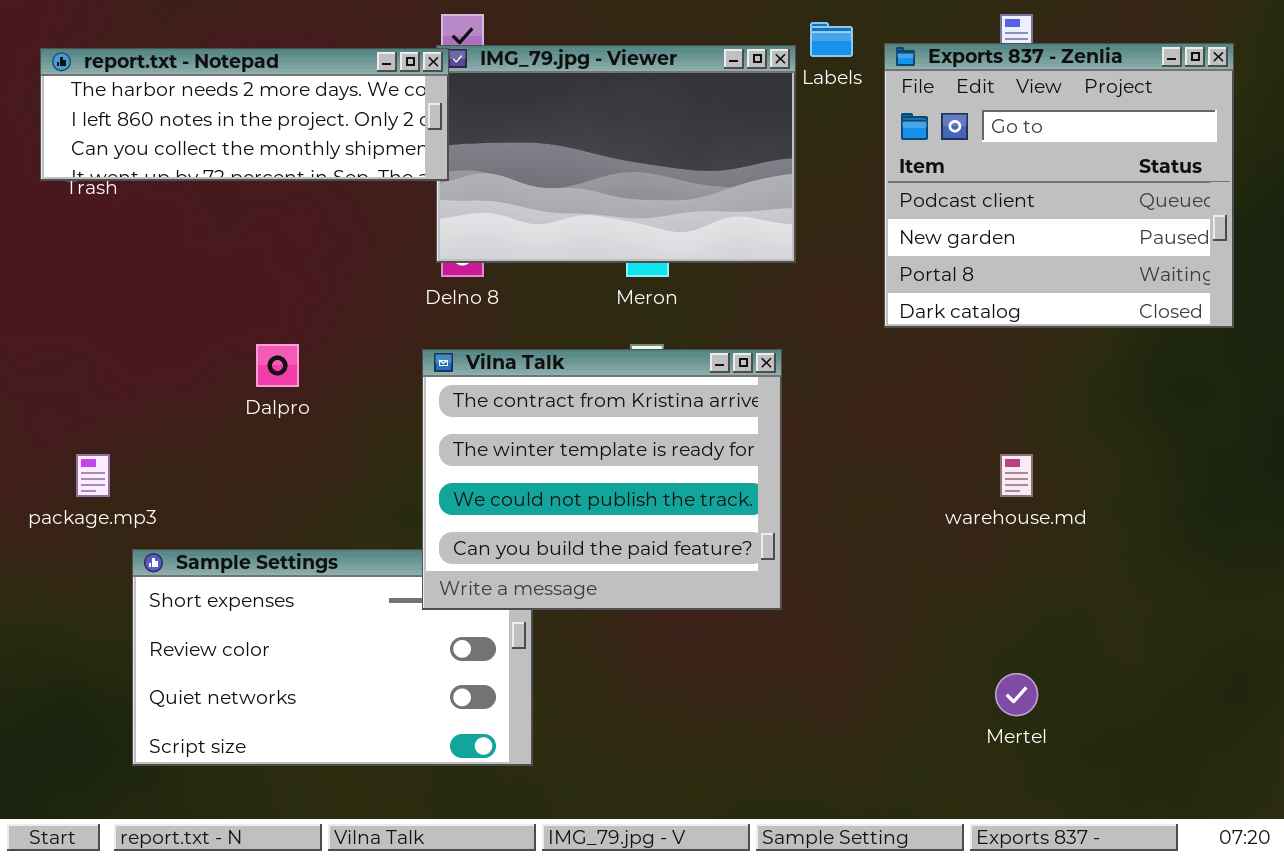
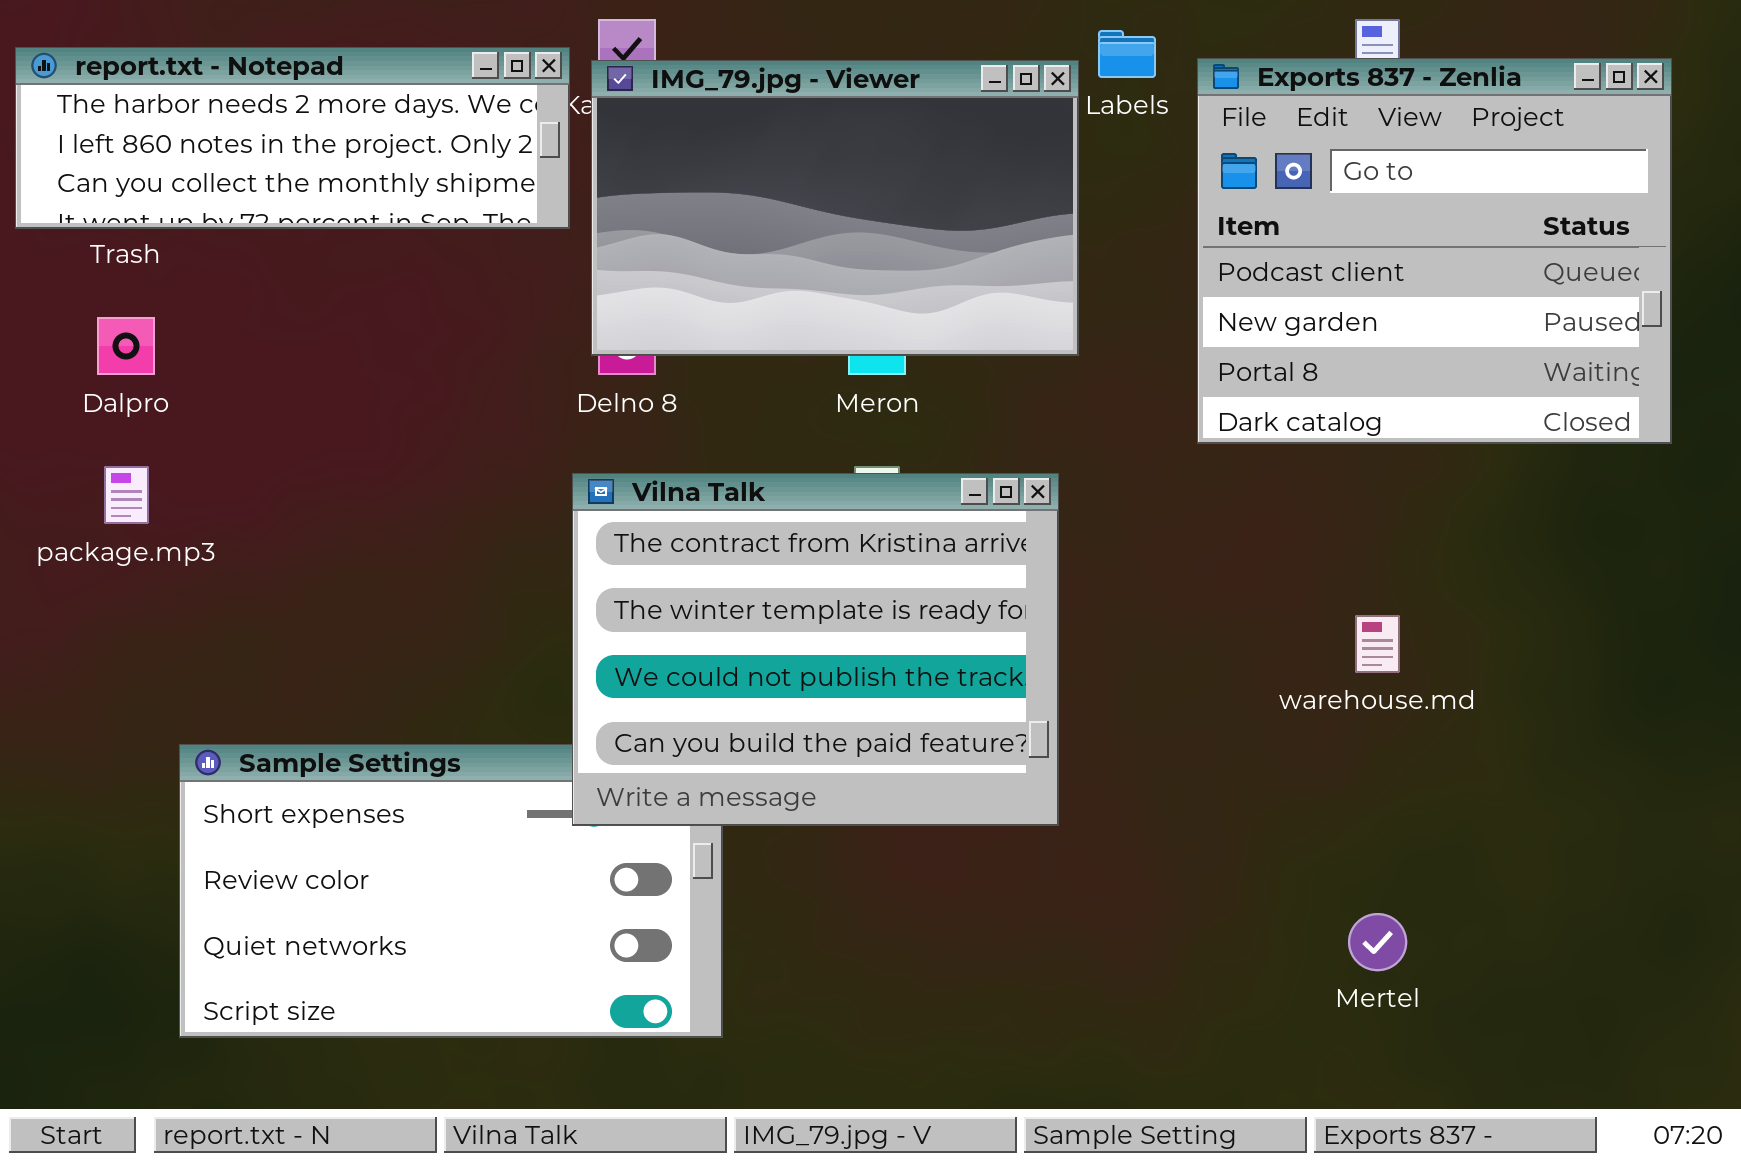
report.txt - Notepad: [40,48,449,181] -> [15,47,570,229], moved
Dalpro: [256,344,299,387] -> [97,317,155,375], moved
package.mp3: [76,454,110,497] -> [104,466,149,524], moved

